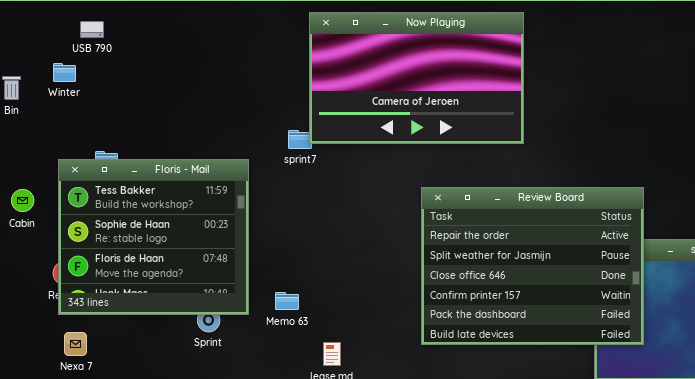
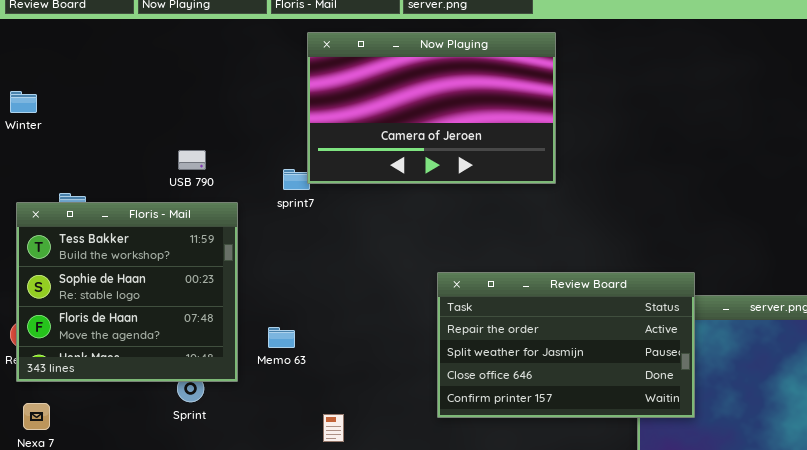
USB 790: [80,21,104,38] -> [178,150,206,170], moved
Review Board: [421,187,644,345] -> [437,272,695,418], resized
Memo 63: [275,292,299,310] -> [268,327,295,348], moved

